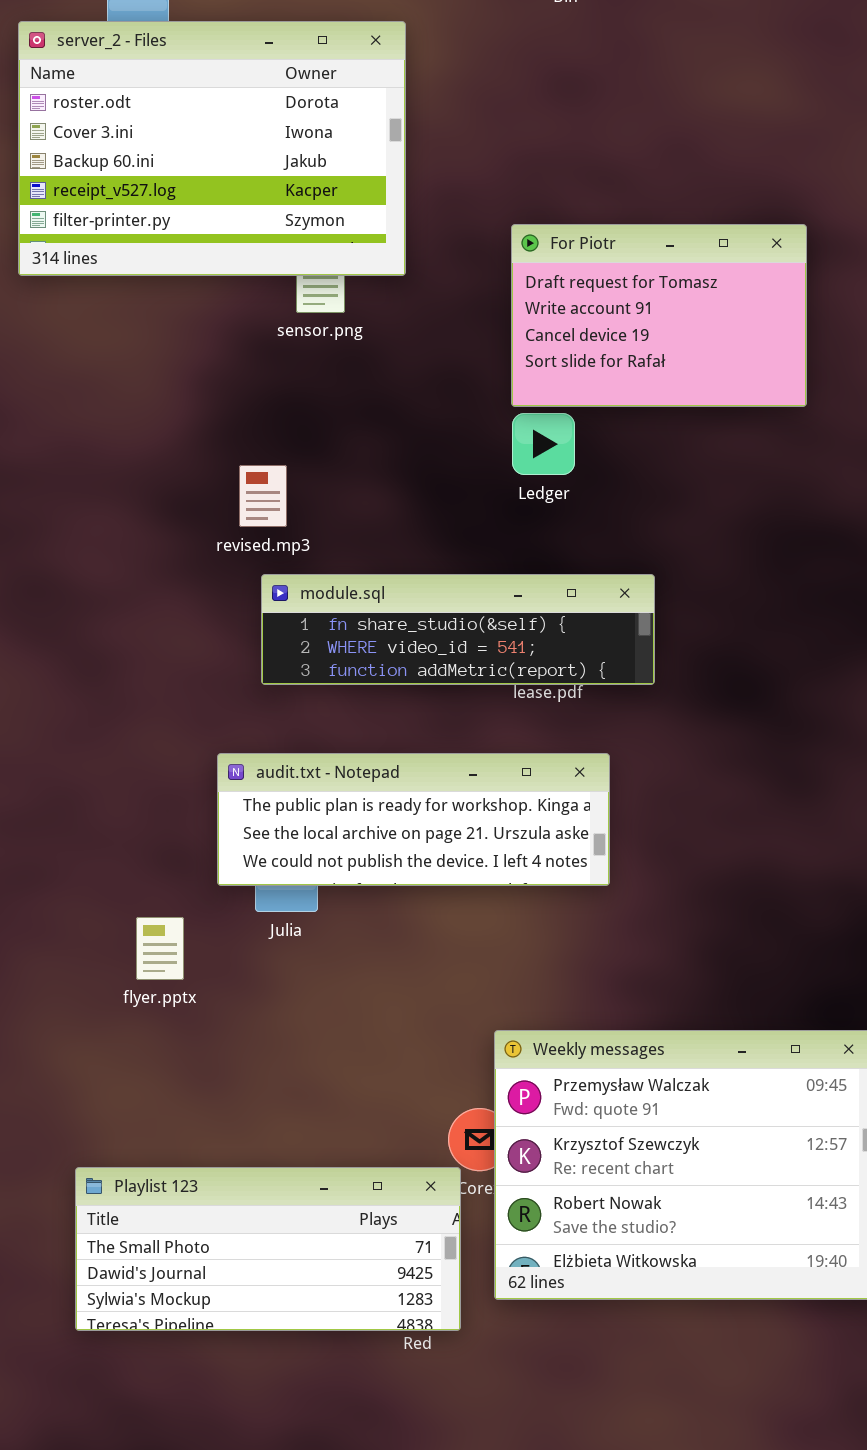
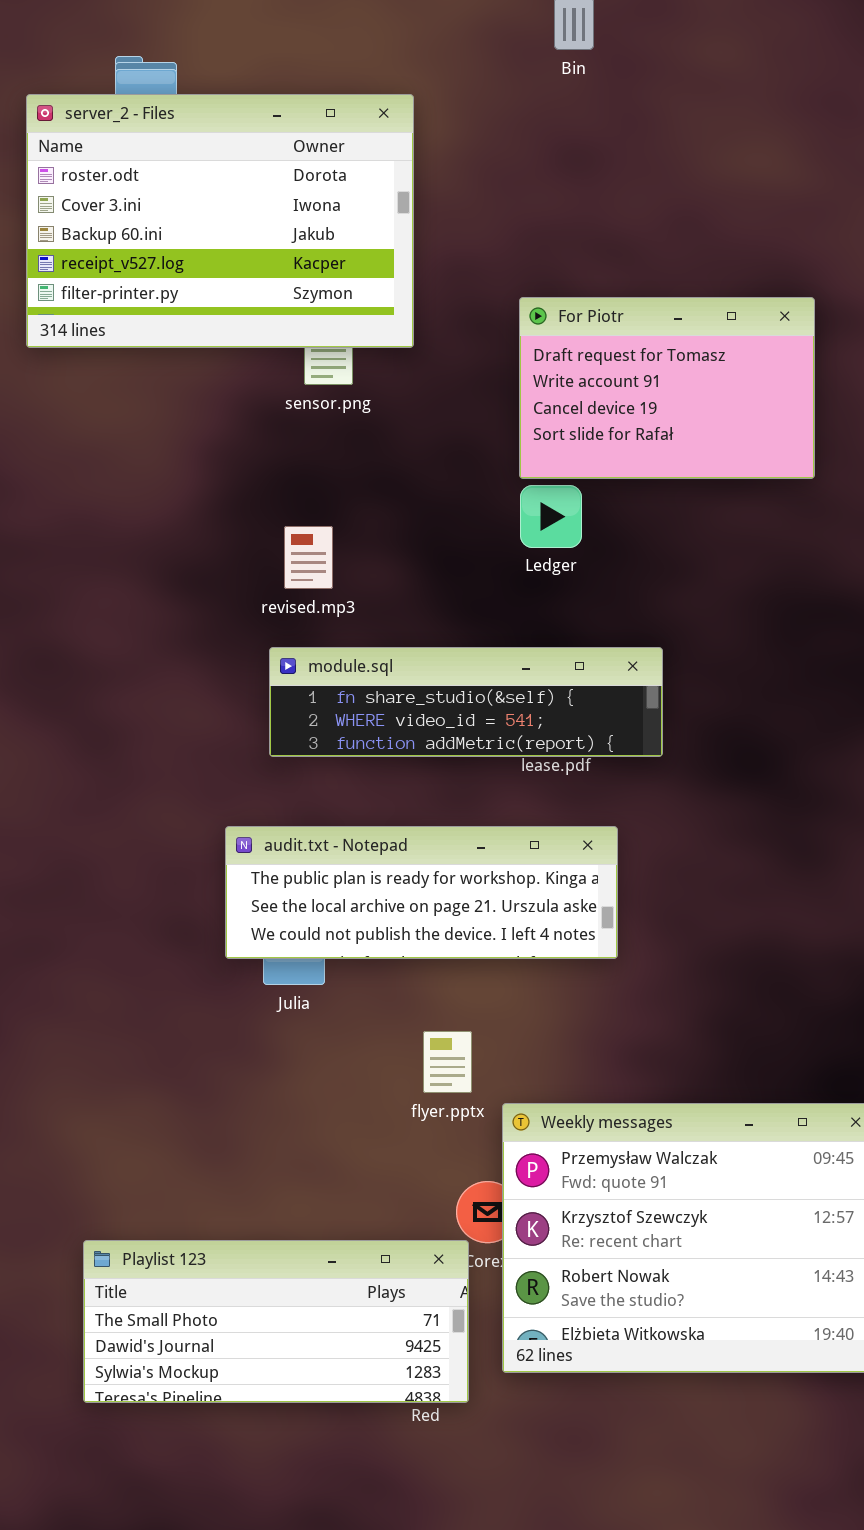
revised.mp3: [239,465,287,527] -> [284,526,333,589], moved
flyer.pptx: [136,917,184,980] -> [423,1031,472,1093], moved

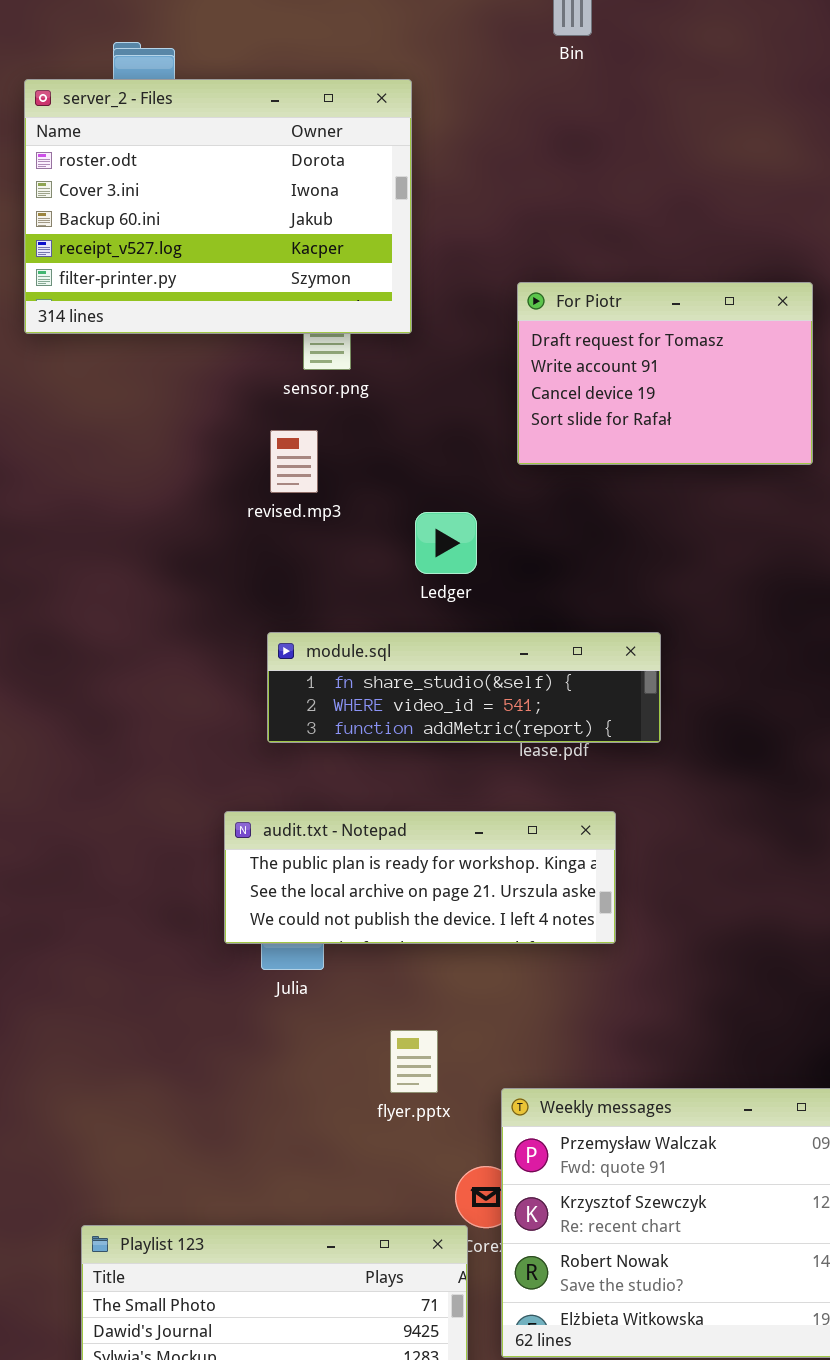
Ledger: [520,485,582,548] -> [415,512,477,574], moved
revised.mp3: [284,526,333,589] -> [270,430,318,493], moved
flyer.pptx: [423,1031,472,1093] -> [390,1030,438,1093], moved

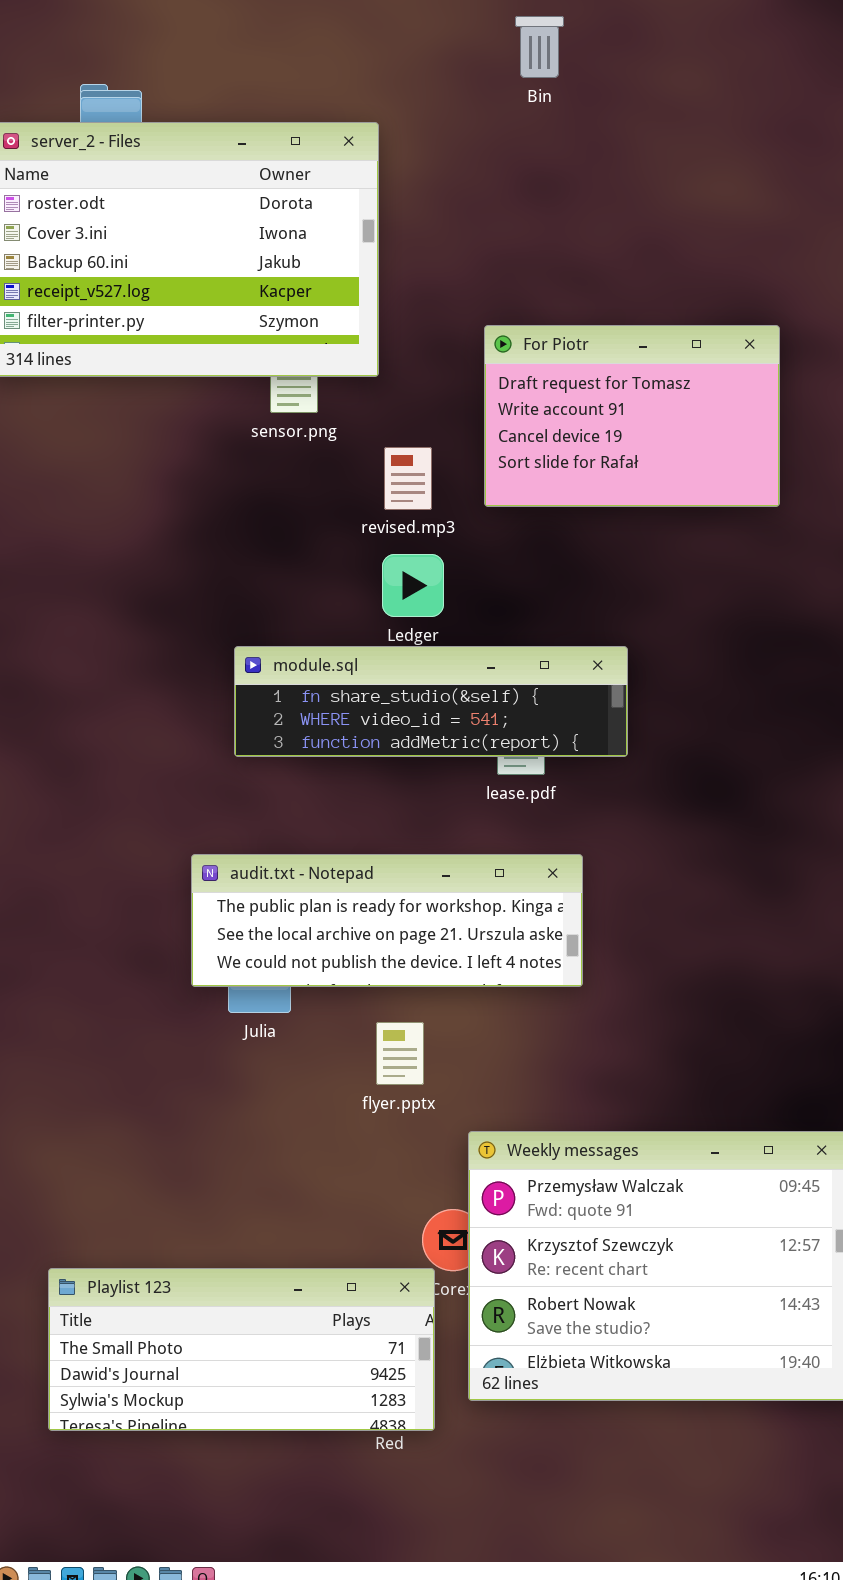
revised.mp3: [270,430,318,493] -> [384,447,432,510], moved
module.sql: [267,632,661,743] -> [234,646,628,757], moved
flyer.pptx: [390,1030,438,1093] -> [376,1022,424,1085], moved

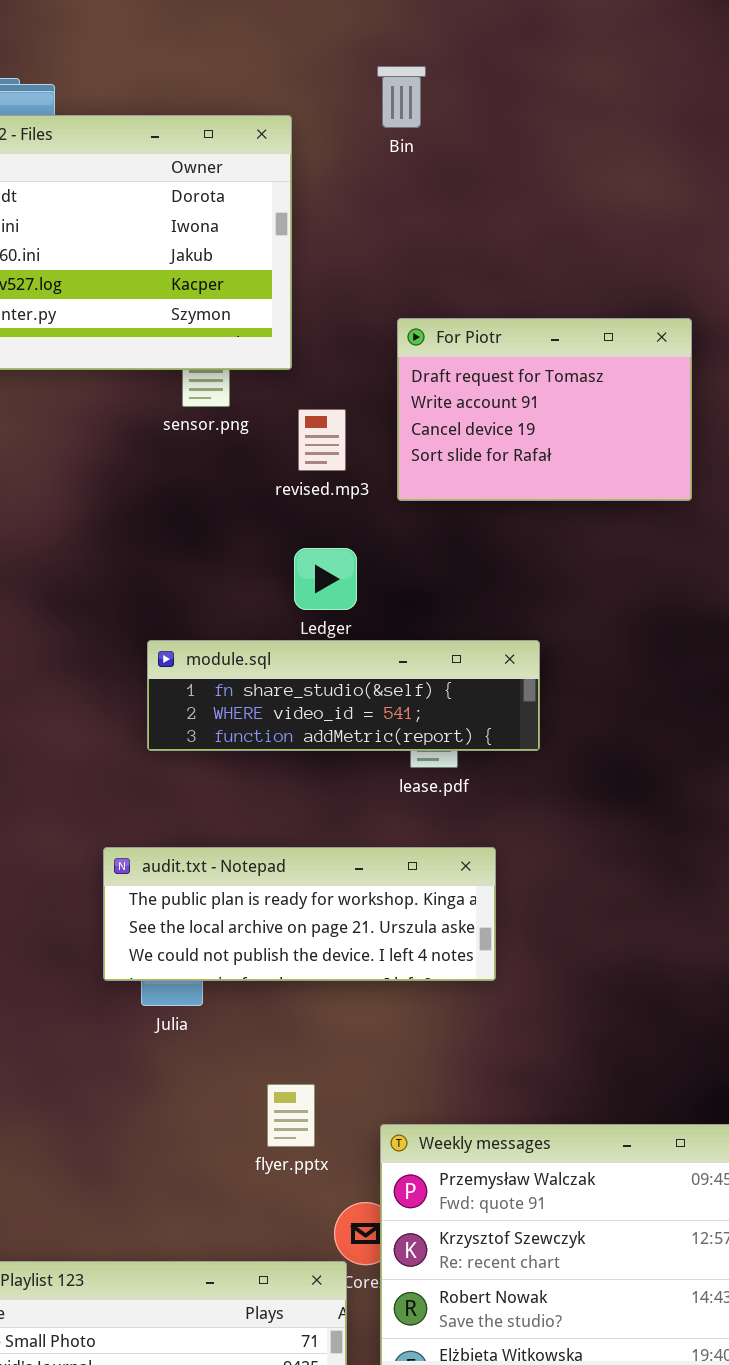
Bin: [515,16,564,78] -> [377,66,426,128], moved
revised.mp3: [384,447,432,510] -> [298,409,346,471], moved
flyer.pptx: [376,1022,424,1085] -> [267,1084,315,1147], moved

